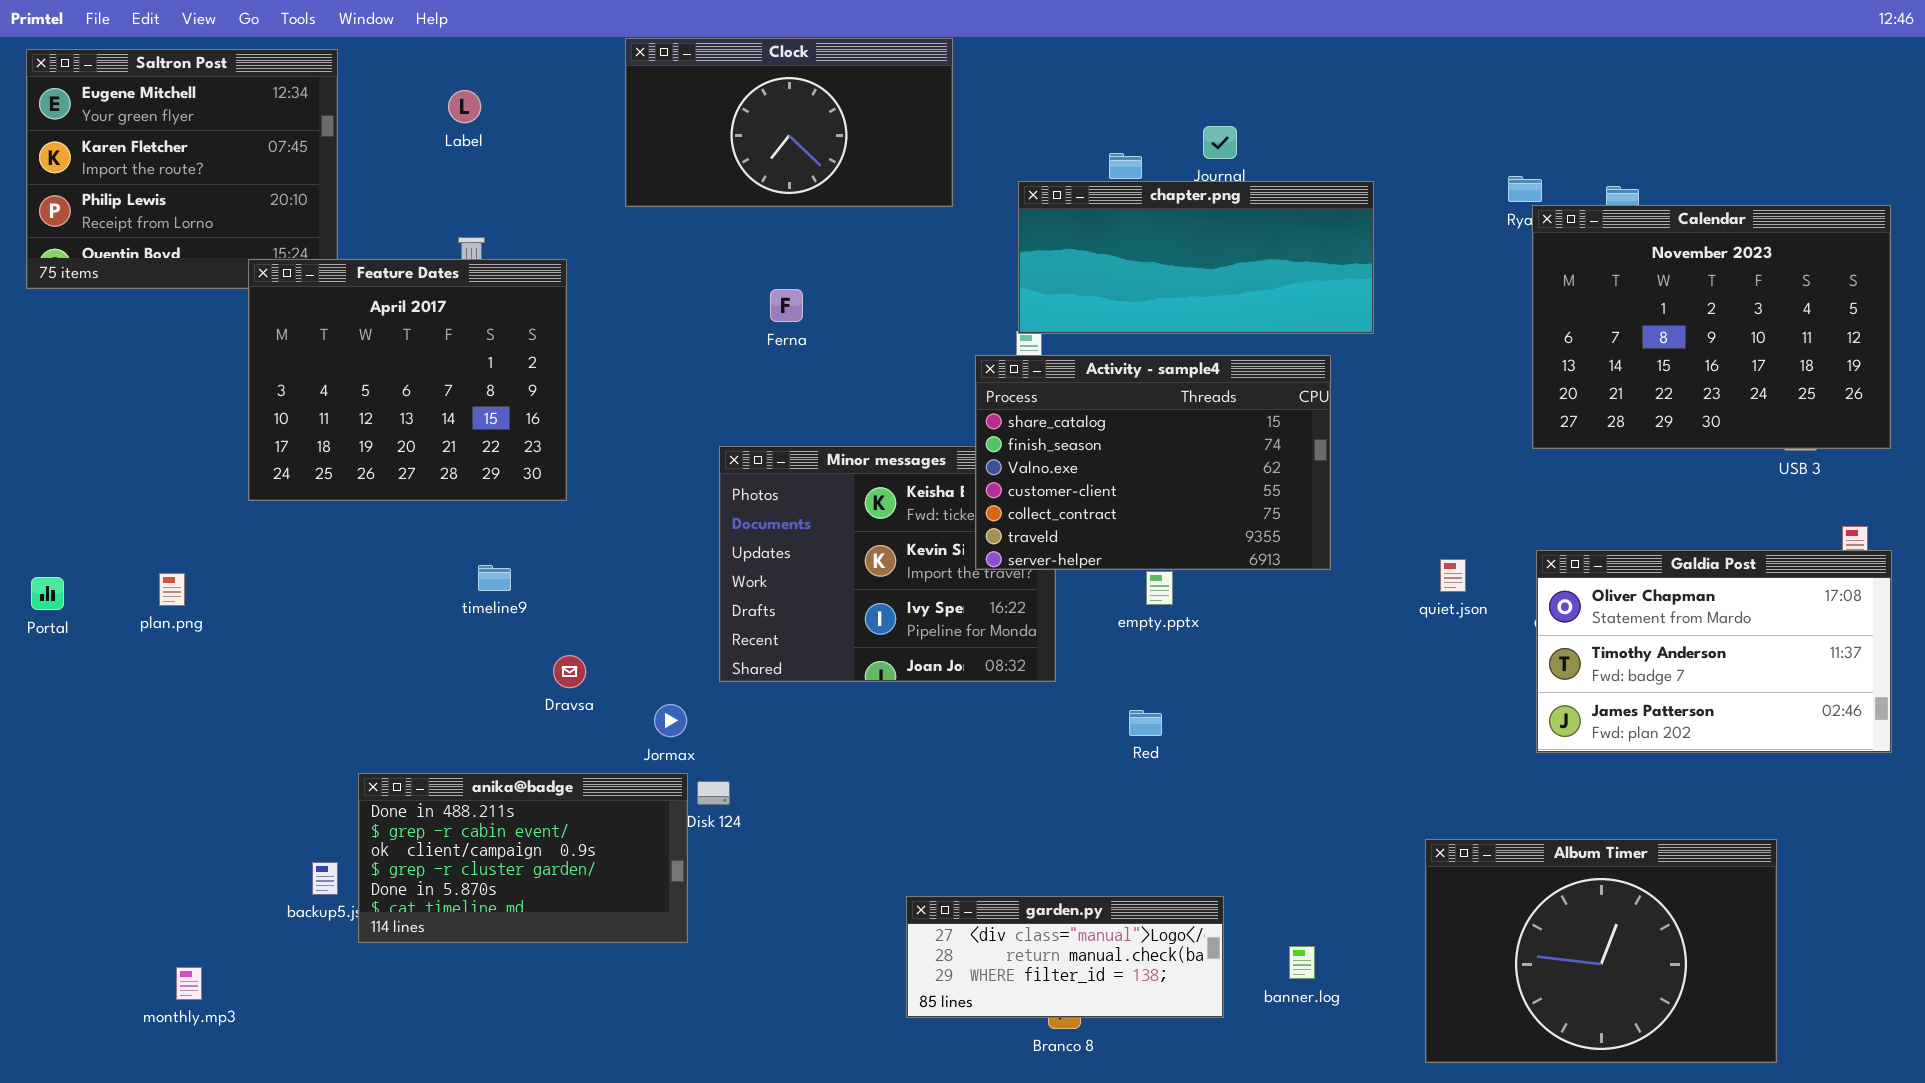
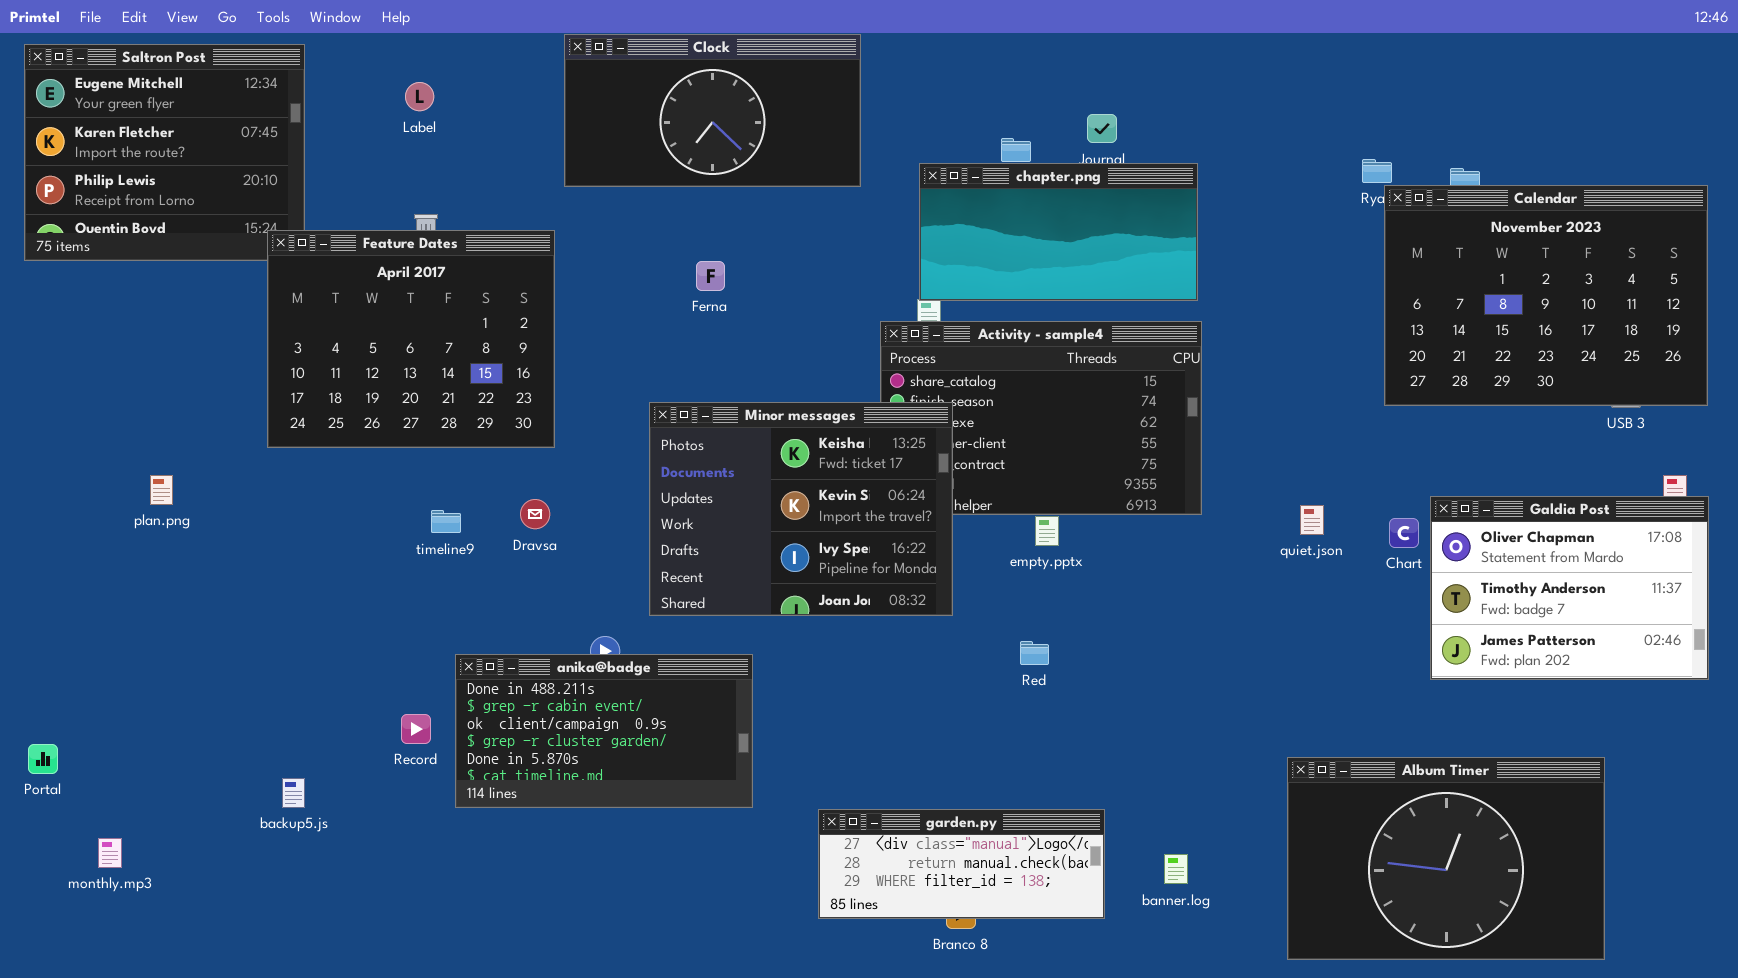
chapter.png: [1018,181,1374,334] -> [919,163,1198,301], resized
Feature Dates: [248,259,567,501] -> [267,230,555,448], moved
Minor messages: [719,446,1056,682] -> [649,402,953,616], raised
Galdia Post: [1536,550,1892,753] -> [1430,496,1709,680], resized
plan.png: [159,573,185,606] -> [150,475,173,505], moved
Portal: [31,577,64,610] -> [28,744,58,774], moved
Dravsa: [553,655,586,688] -> [520,499,550,529], moved
anika@badge: [358,773,688,943] -> [455,654,753,808], moved
monthly.mp3: [176,967,202,1000] -> [98,838,122,868], moved

